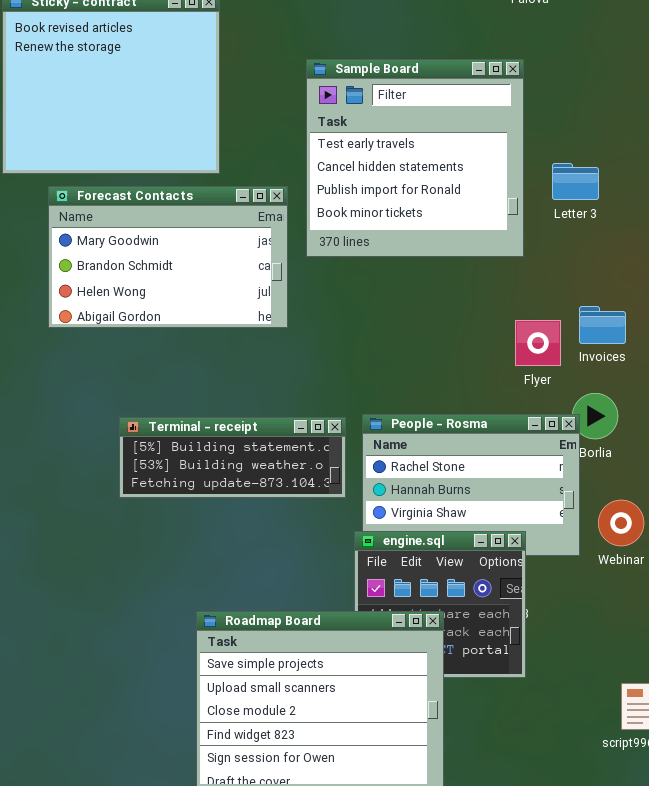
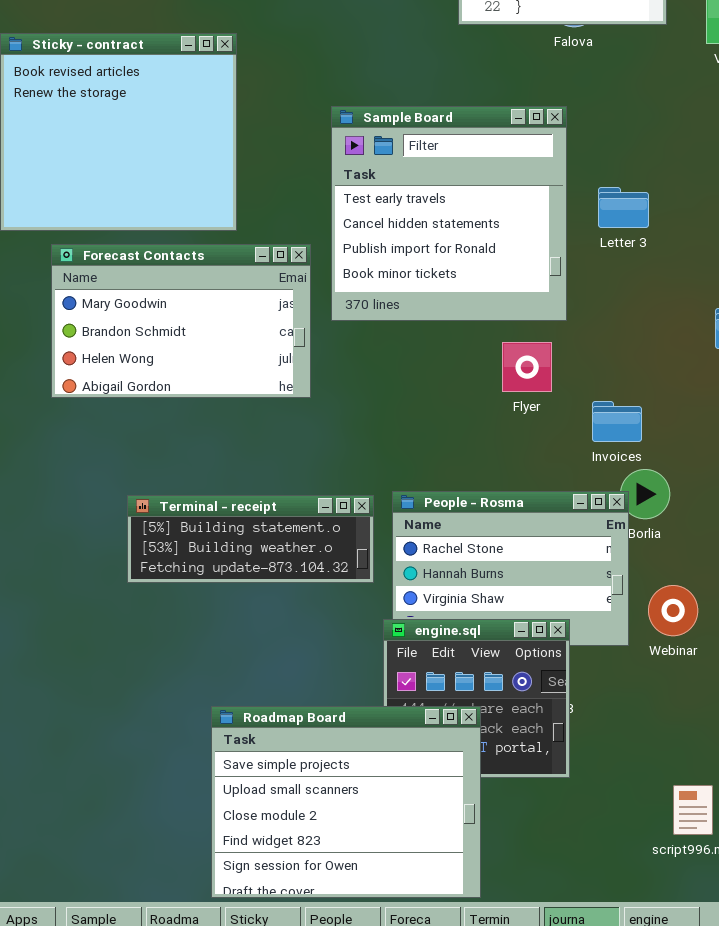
Letter 3: [552,163,599,200] -> [598,187,649,228], moved
Invoices: [579,306,626,344] -> [592,401,642,442], moved
Flyer: [515,320,561,366] -> [502,342,552,392], moved

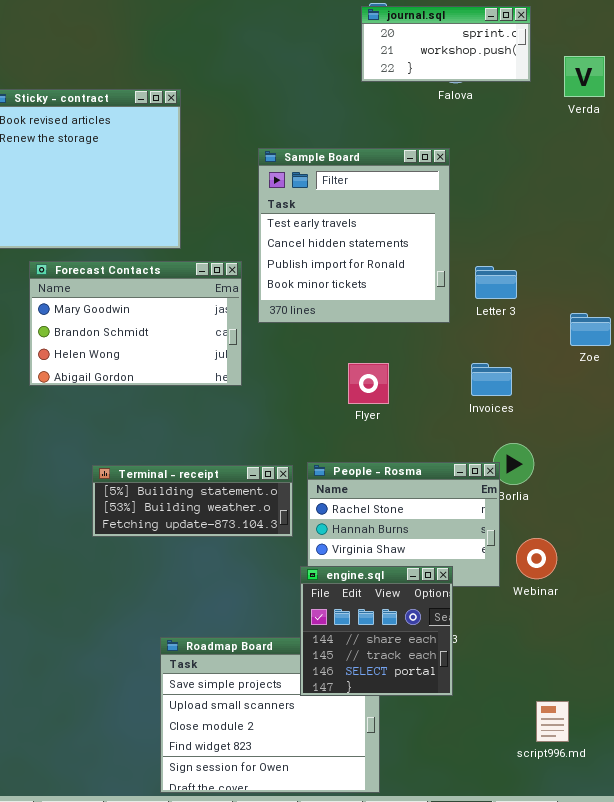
Letter 3: [598,187,649,228] -> [475,266,517,299], moved
Flyer: [502,342,552,392] -> [348,363,389,404], moved
Invoices: [592,401,642,442] -> [471,363,512,396], moved
engine.sql: [383,619,570,778] -> [300,566,453,696], raised

